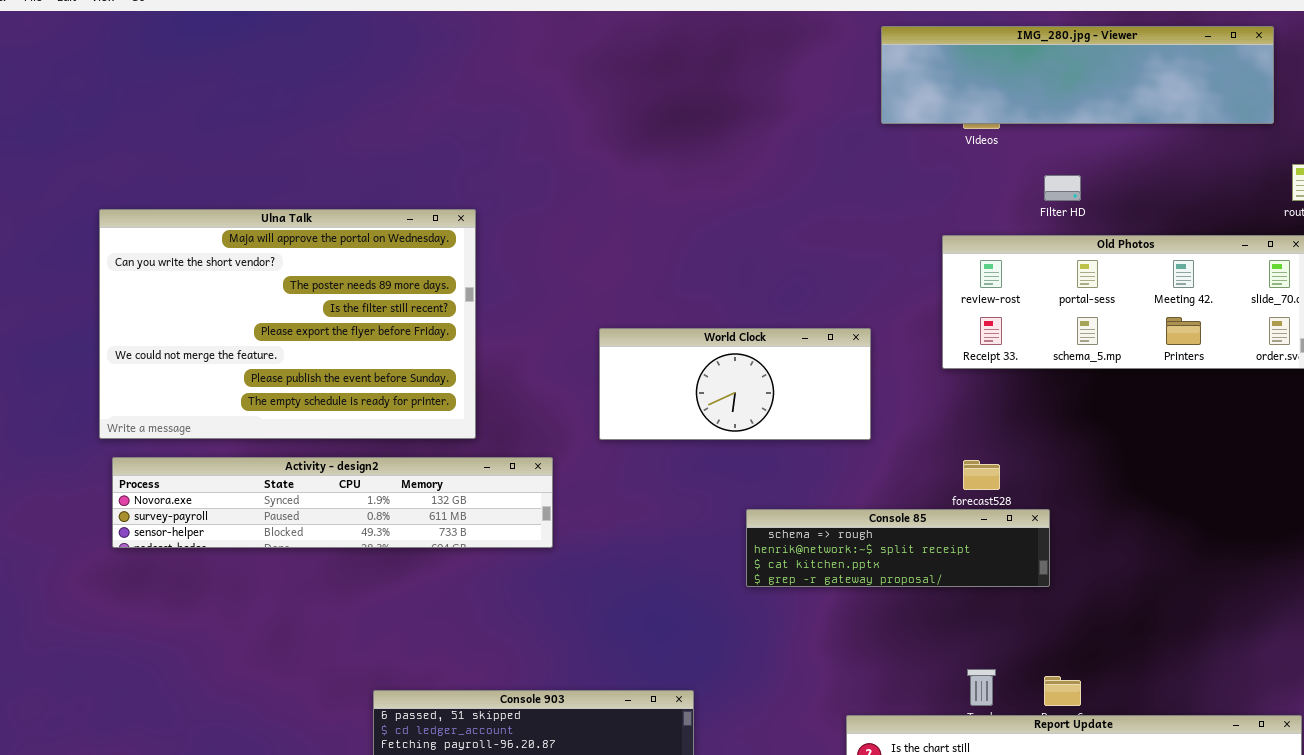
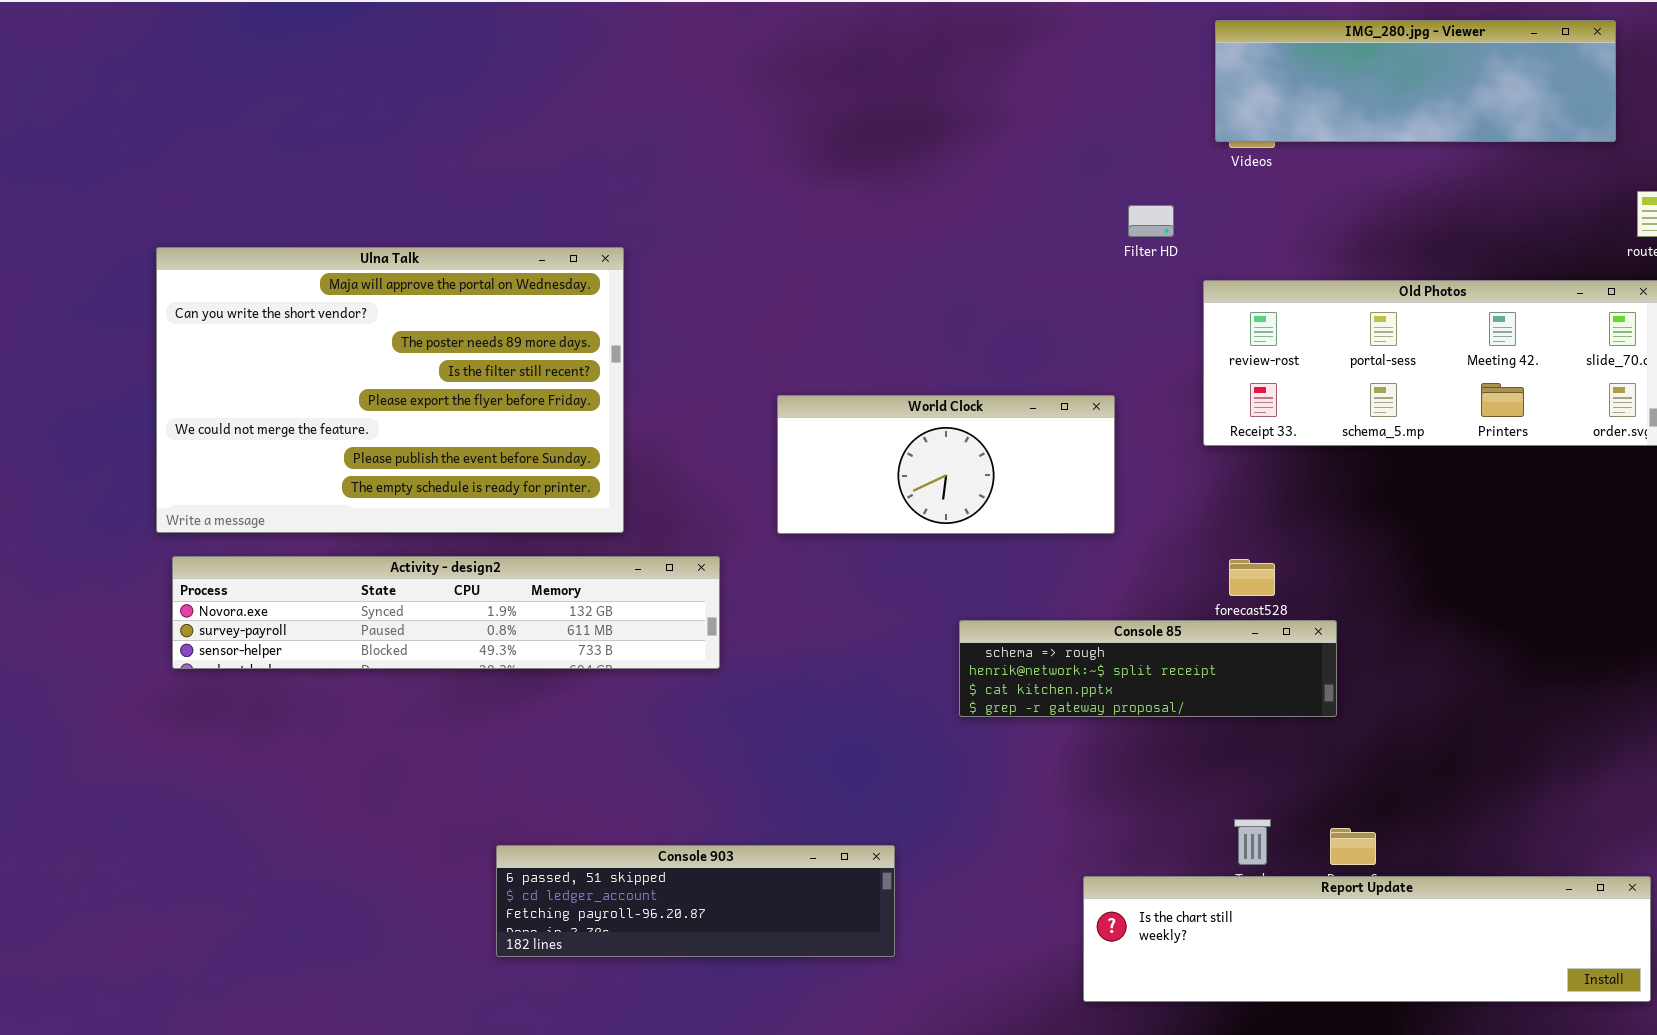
IMG_280.jpg - Viewer: [881,26,1274,124] -> [1215,20,1616,142], resized
Filter HD: [1044,175,1081,201] -> [1128,205,1174,237], moved

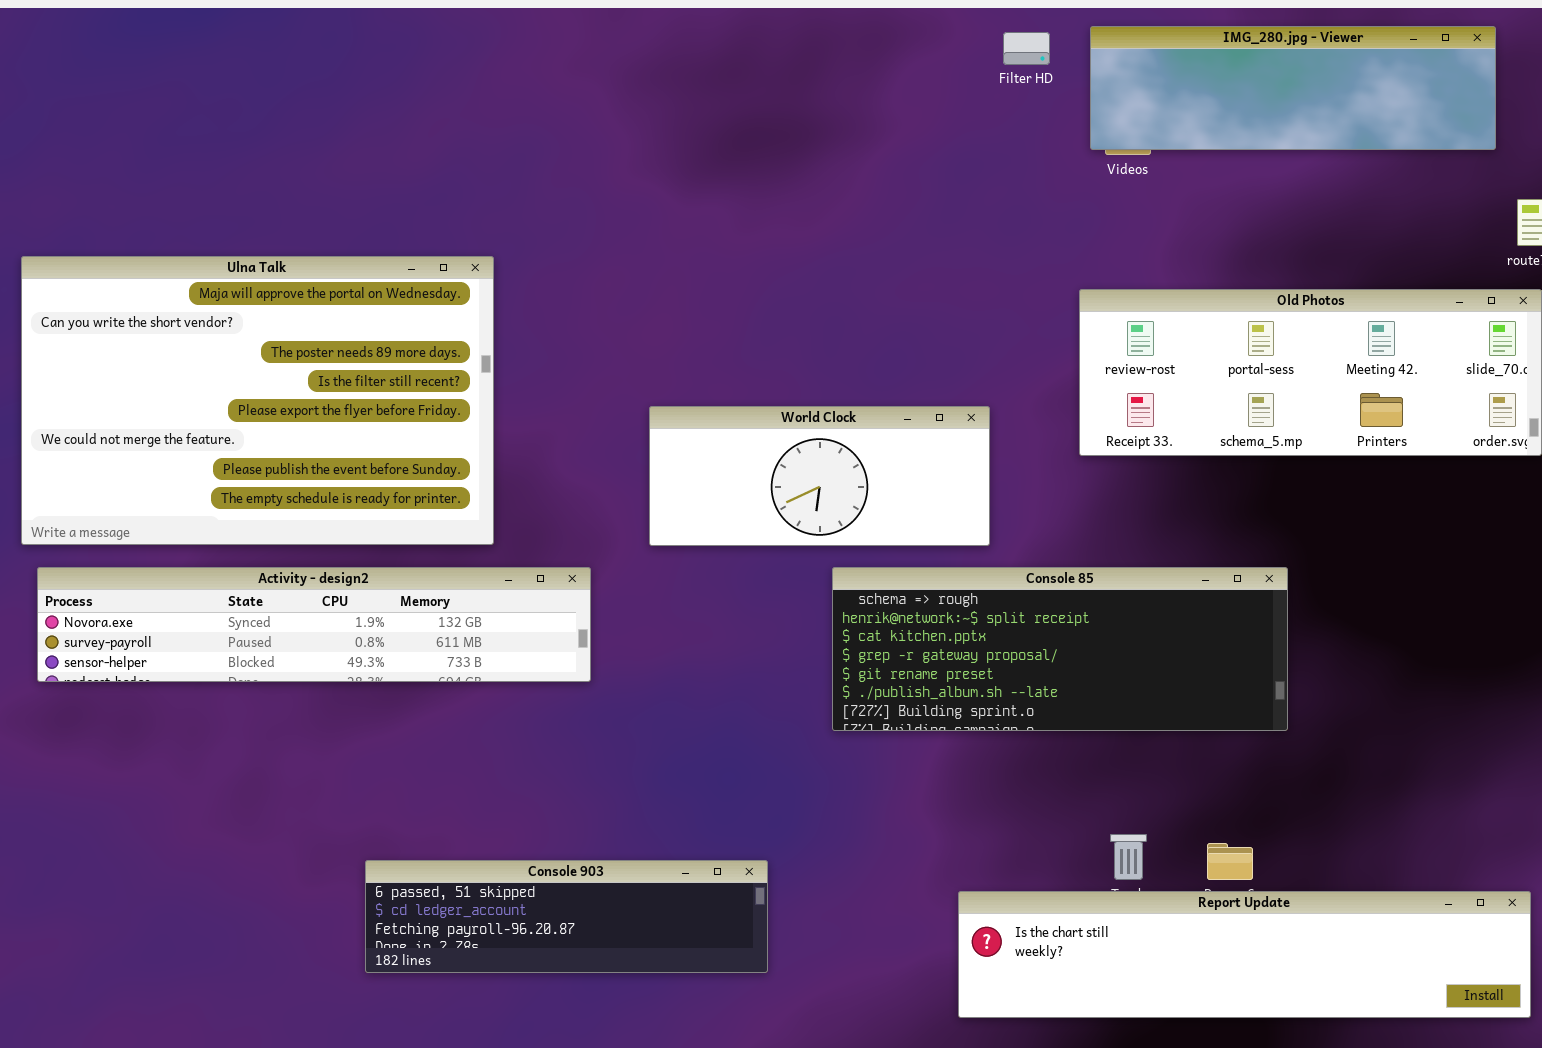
Filter HD: [1128,205,1174,237] -> [1003,32,1050,65], moved
Console 85: [959,620,1337,717] -> [832,567,1288,731], resized

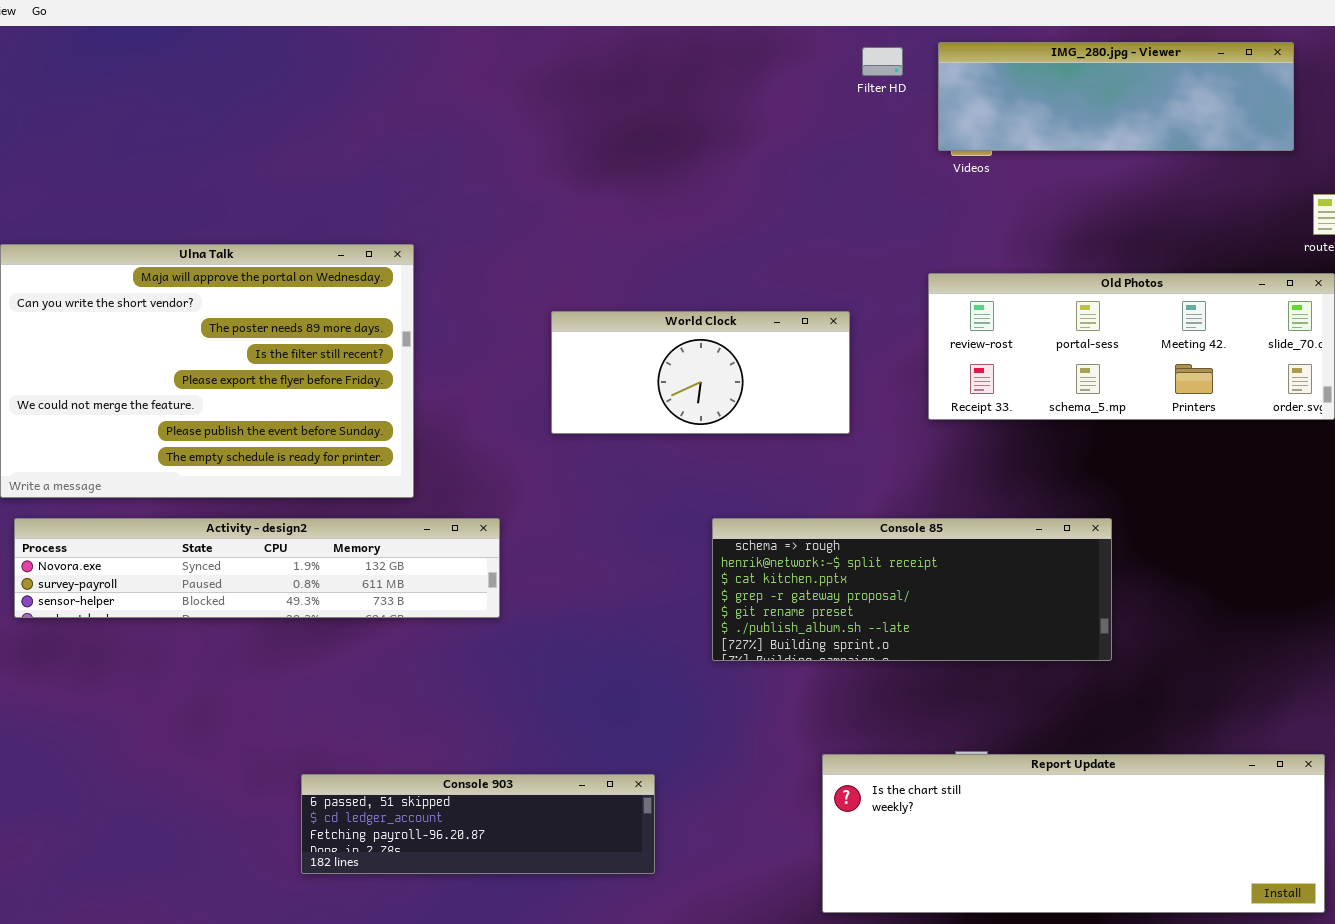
World Clock: [649,406,990,546] -> [551,311,850,434], moved
Report Update: [958,891,1531,1018] -> [822,754,1325,913], resized

